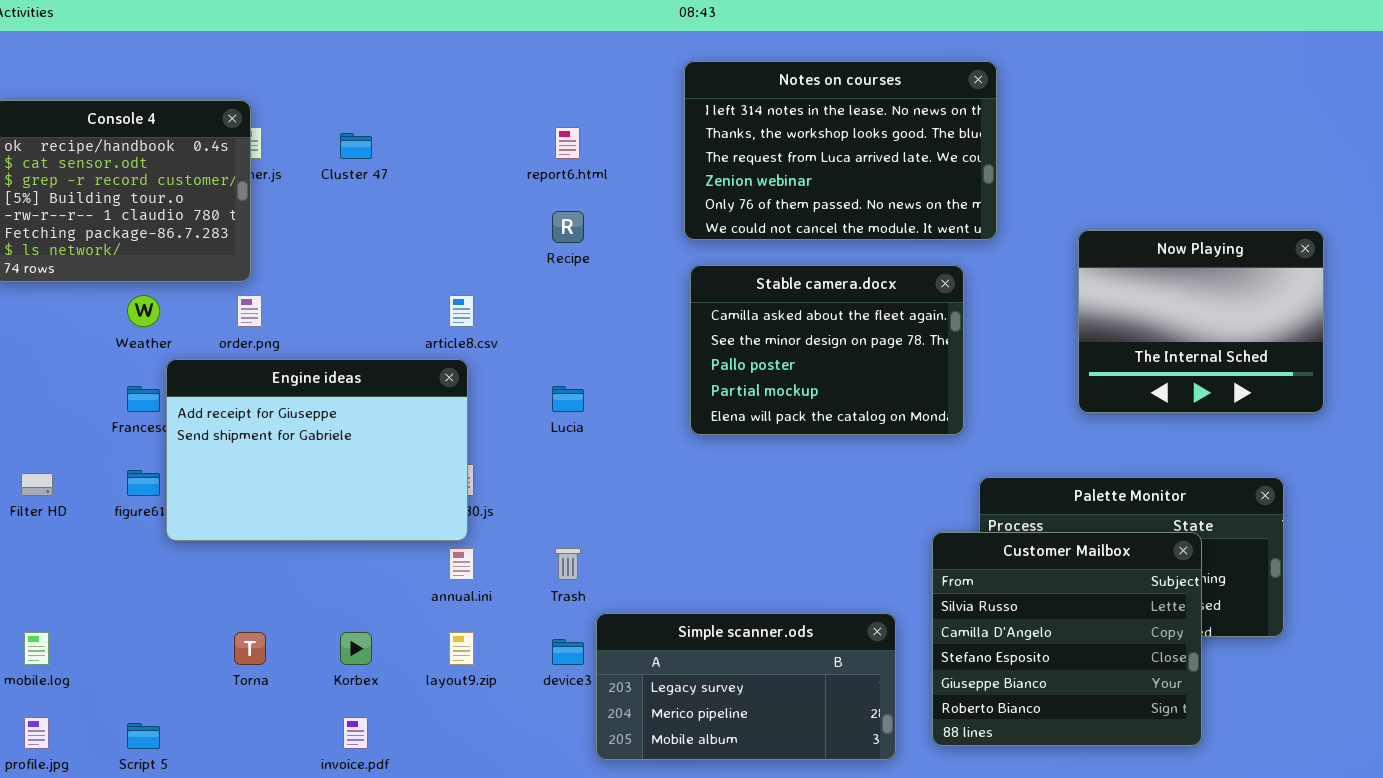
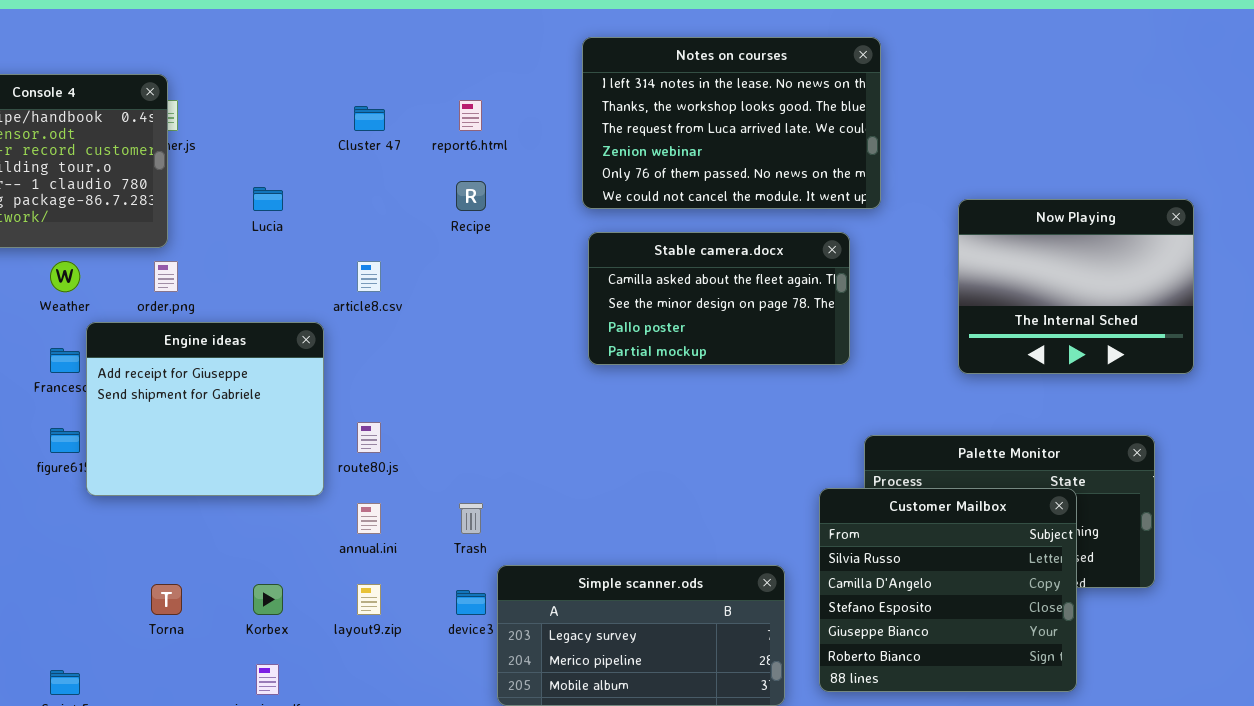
Cluster 47: [340,133,372,159] -> [354,106,385,131], moved
Stable camera.docx: [690,265,964,435] -> [588,232,850,365], resized
Engine ideas: [166,359,468,541] -> [86,322,324,496], resized
Lucia: [552,386,584,412] -> [253,187,283,211], moved

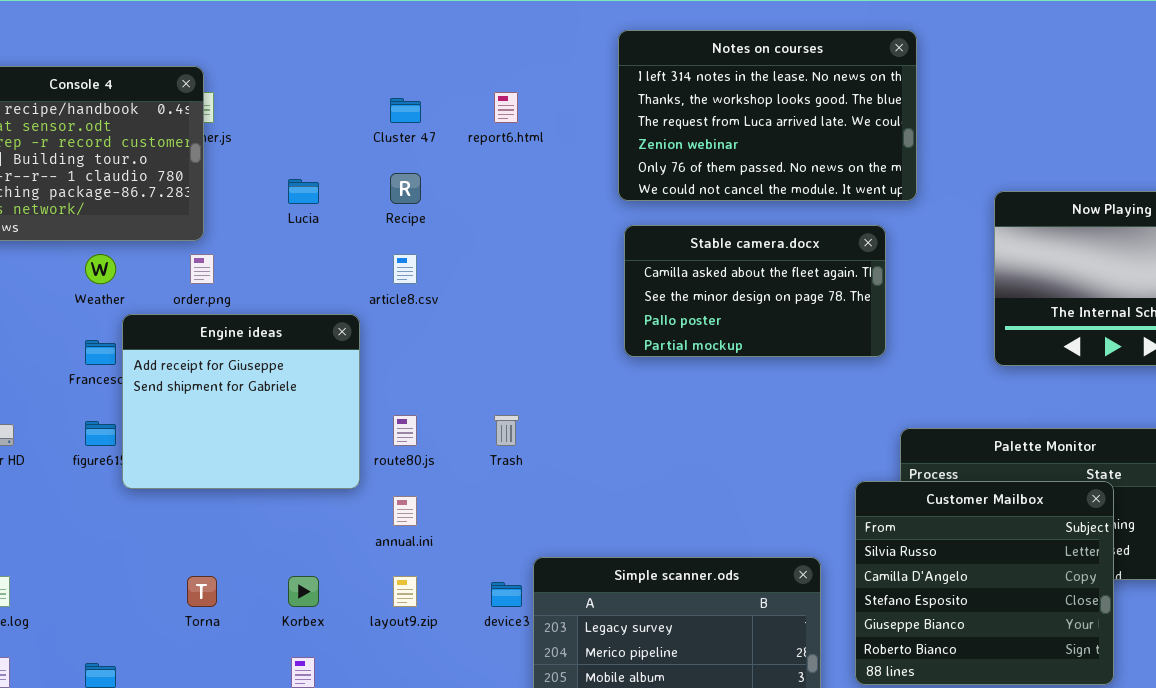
Recipe: [456,181,486,211] -> [390,173,421,204], moved
Trash: [459,503,483,534] -> [494,415,519,446], moved

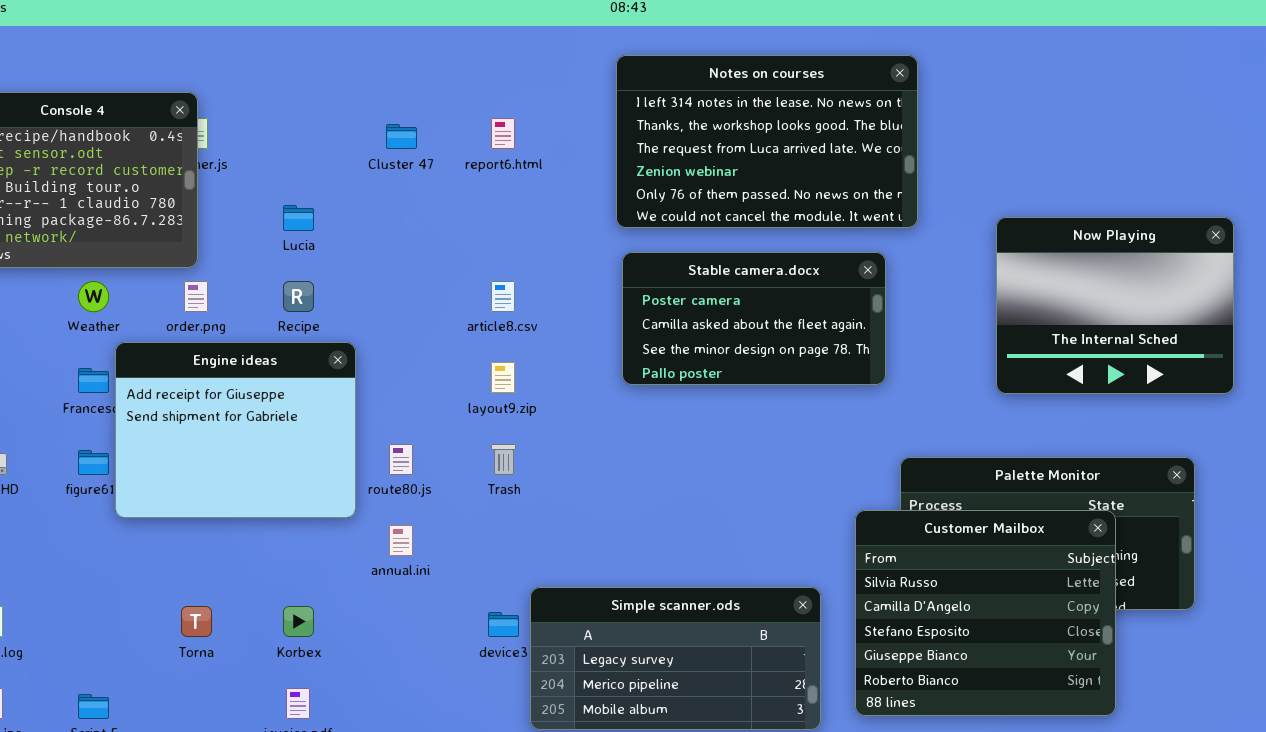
Recipe: [390,173,421,204] -> [283,281,314,312], moved
Stable camera.docx: [624,225,886,357] -> [622,252,886,385], scrolled up 1 row
article8.csv: [393,254,417,284] -> [491,281,515,312], moved
layout9.zip: [393,576,417,607] -> [491,362,515,393], moved

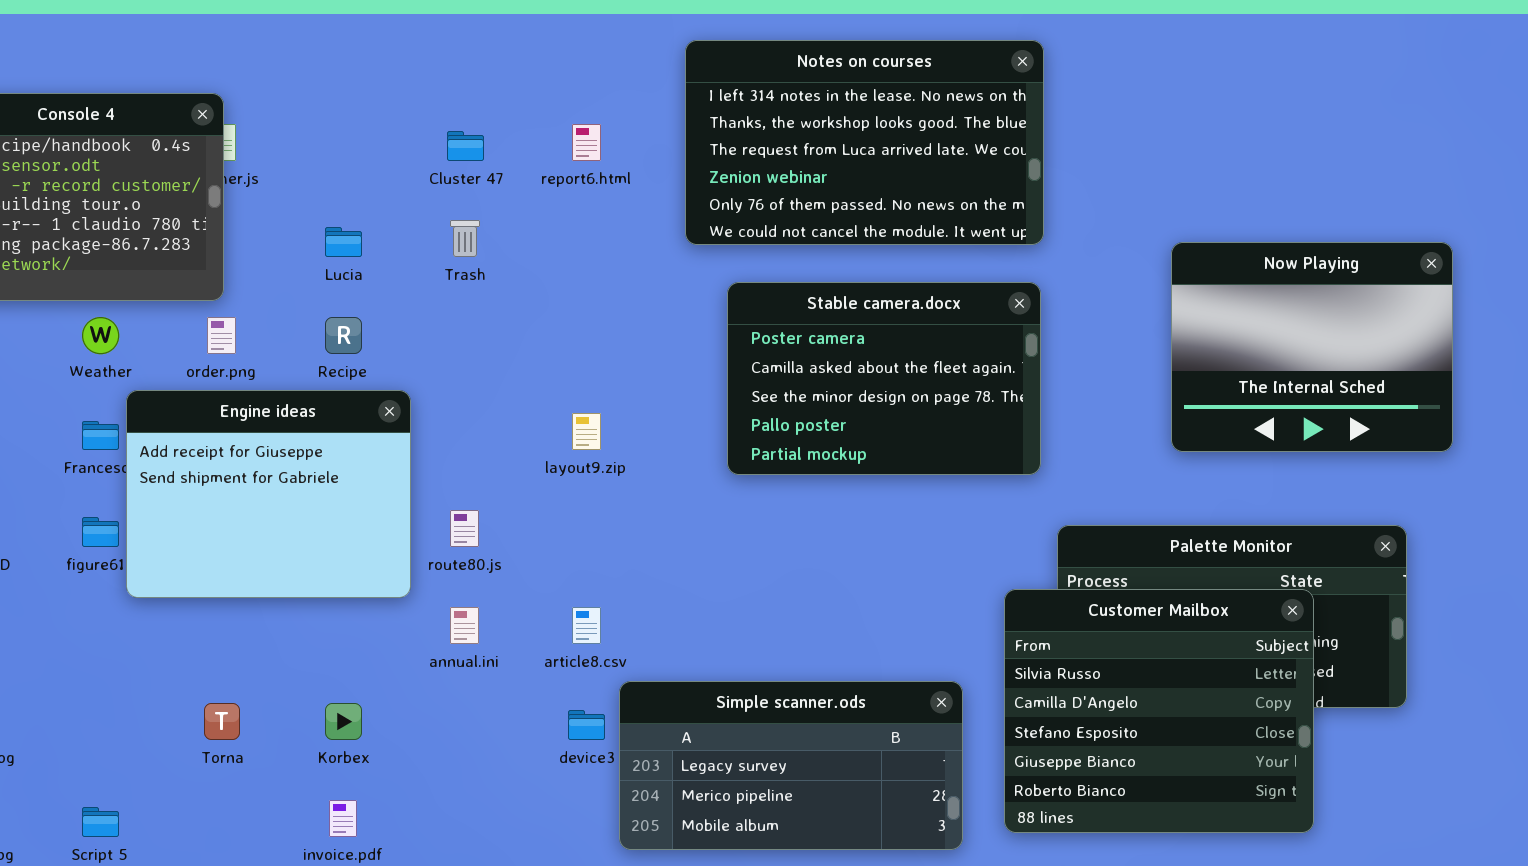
Notes on courses: [616,55,918,228] -> [685,40,1044,245], moved
Stable camera.docx: [622,252,886,385] -> [727,282,1041,475], resized
article8.csv: [491,281,515,312] -> [572,607,601,644], moved
Trash: [491,444,516,475] -> [450,220,480,257], moved

